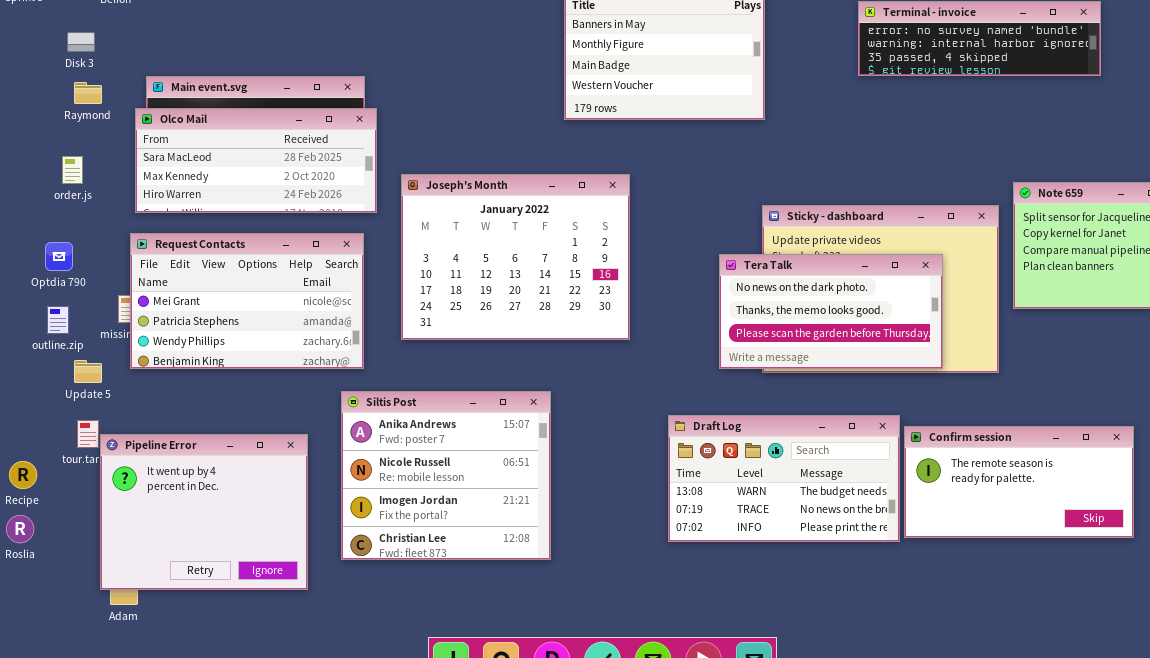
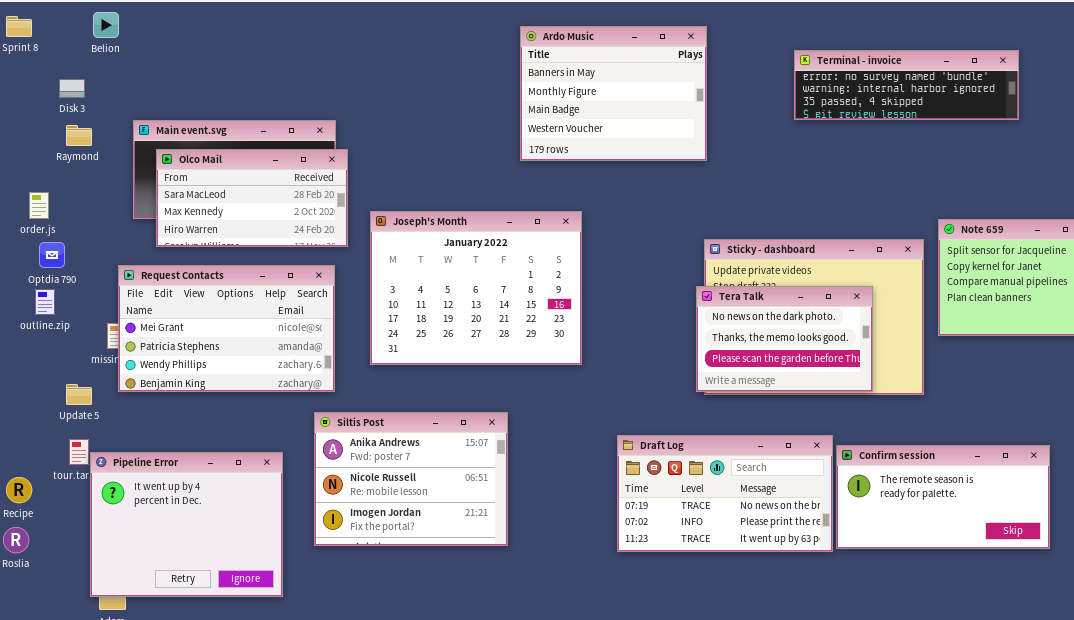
Olco Mail: [135,108,377,213] -> [156,149,348,247], resized
order.js: [62,156,83,184] -> [29,192,49,219], moved
Optdia 790: [45,242,73,271] -> [39,242,65,268], moved
Tera Talk: [719,254,943,369] -> [696,286,873,392], resized
outline.zip: [47,306,69,334] -> [35,289,55,315], moved
Siltis Post: [341,391,551,560] -> [314,412,508,546], resized
Draft Log: [668,415,900,542] -> [617,435,833,552], scrolled down 1 row

